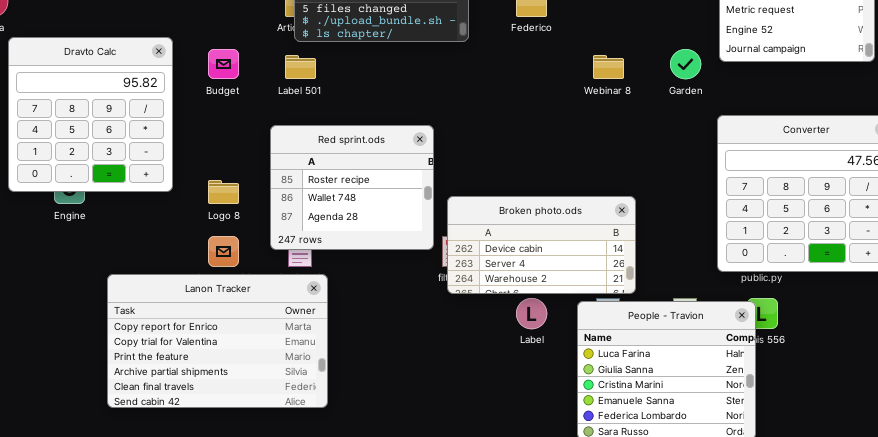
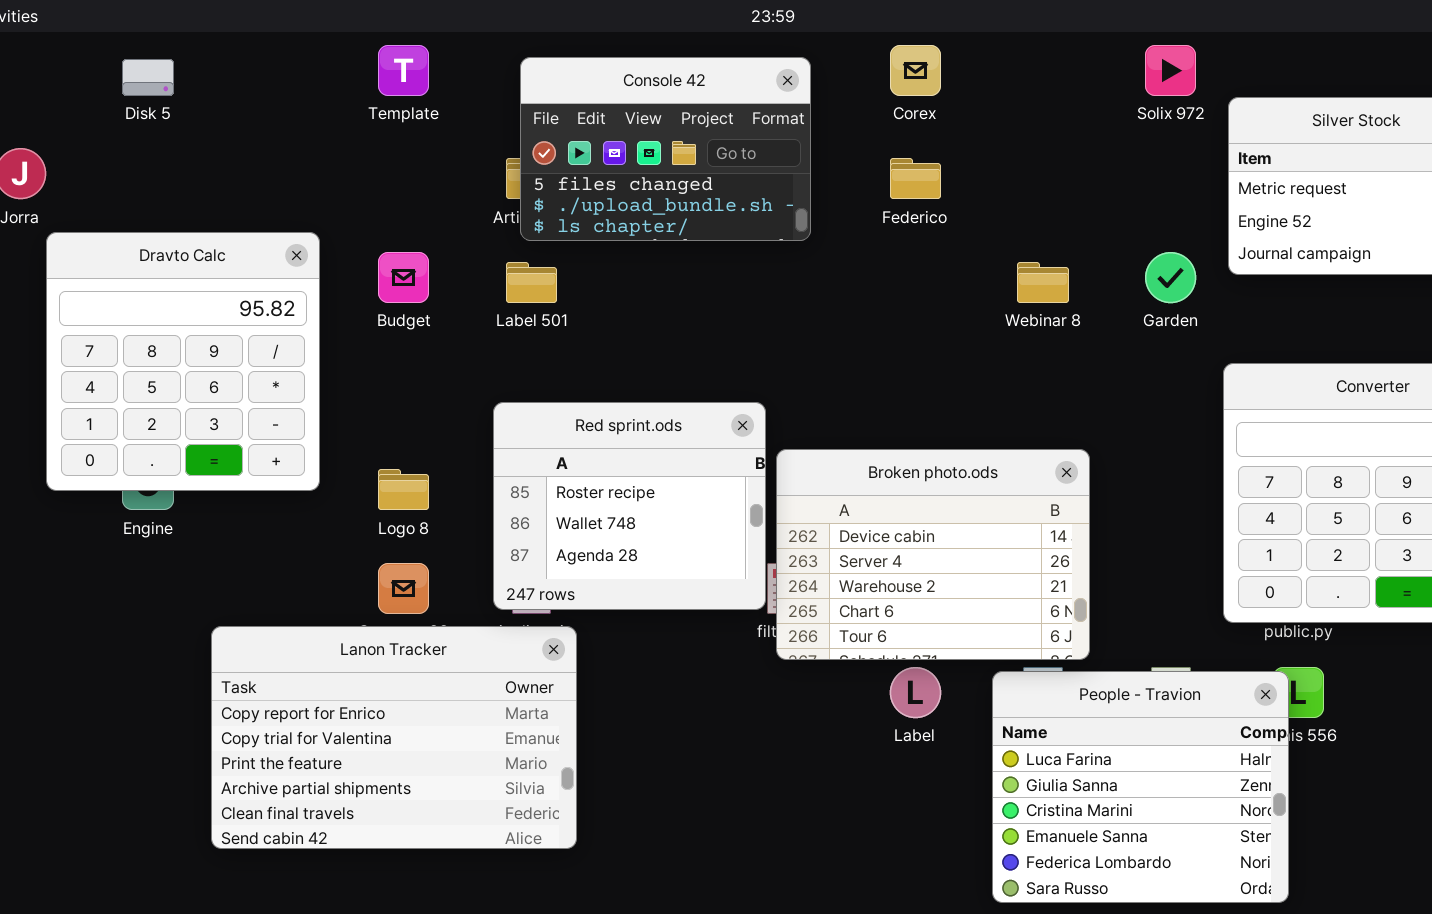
Red sprint.ods: [270,125,434,250] -> [493,402,766,610], moved
Broken photo.ods: [447,196,636,294] -> [776,449,1090,660], resized

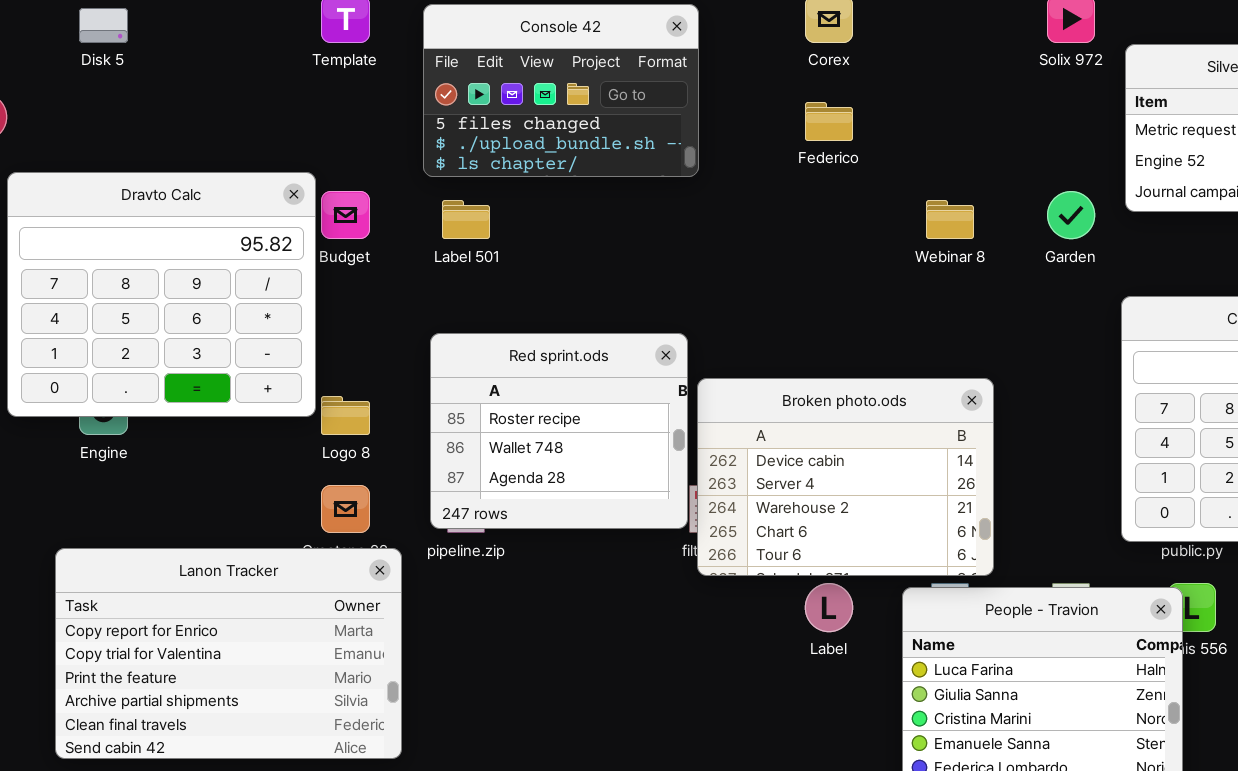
Console 42: [520,57,811,241] -> [423,4,699,177], moved
Dravto Calc: [46,232,320,491] -> [7,172,316,417], resized
Lanon Tracker: [211,626,577,849] -> [55,548,402,759], moved

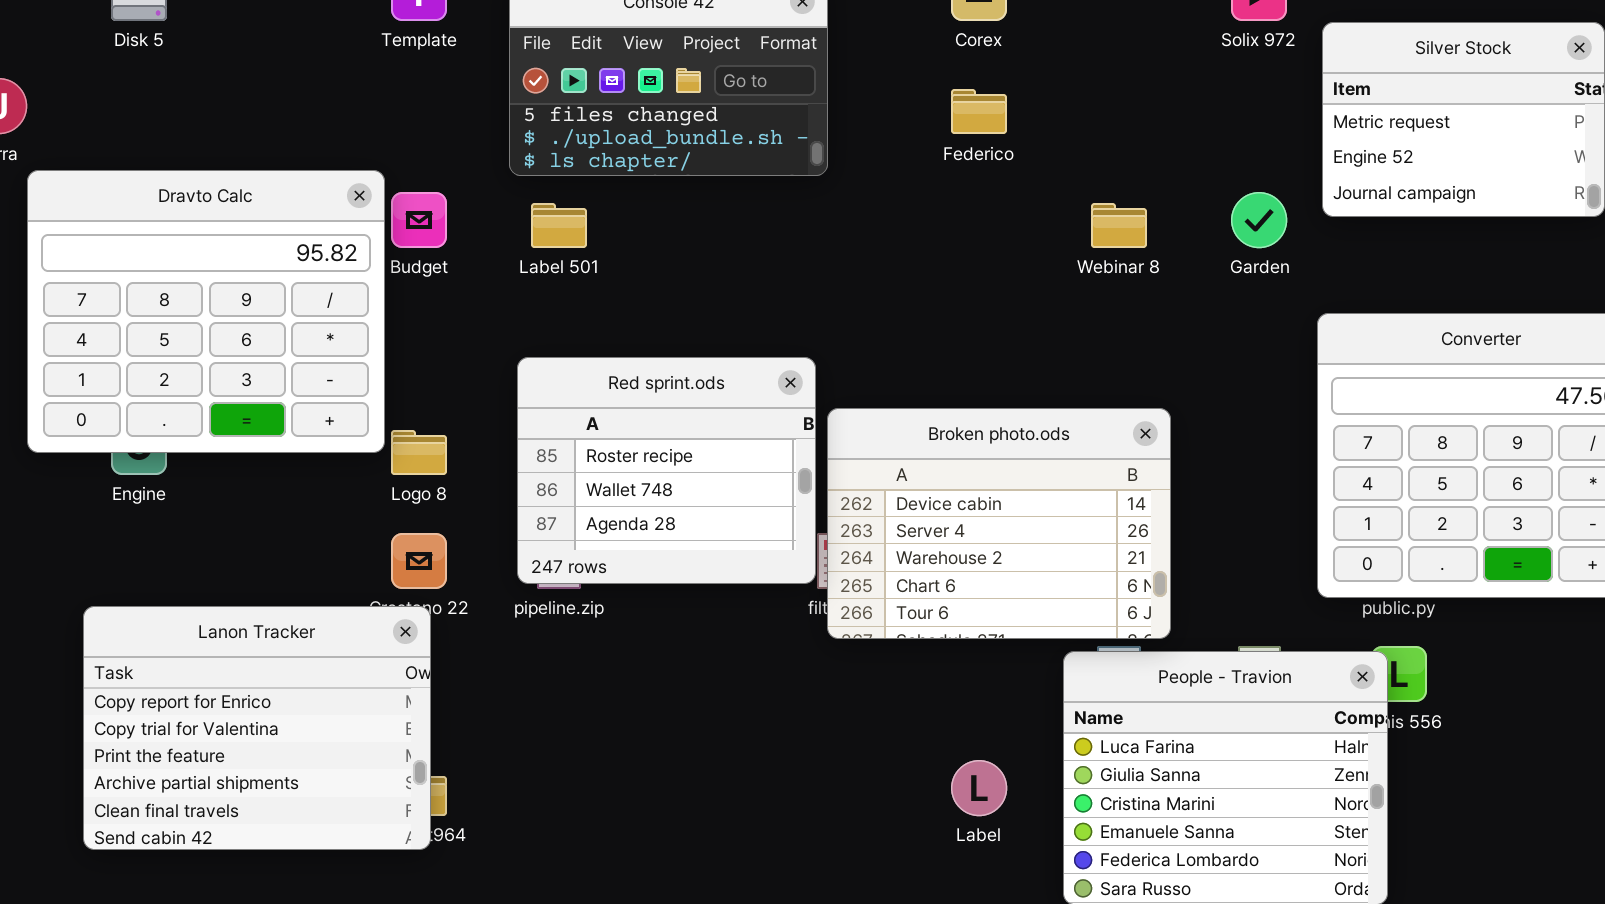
Lanon Tracker: [55,548,402,759] -> [83,606,431,850], resized
Label: [805,583,853,632] -> [951,760,1007,816], moved

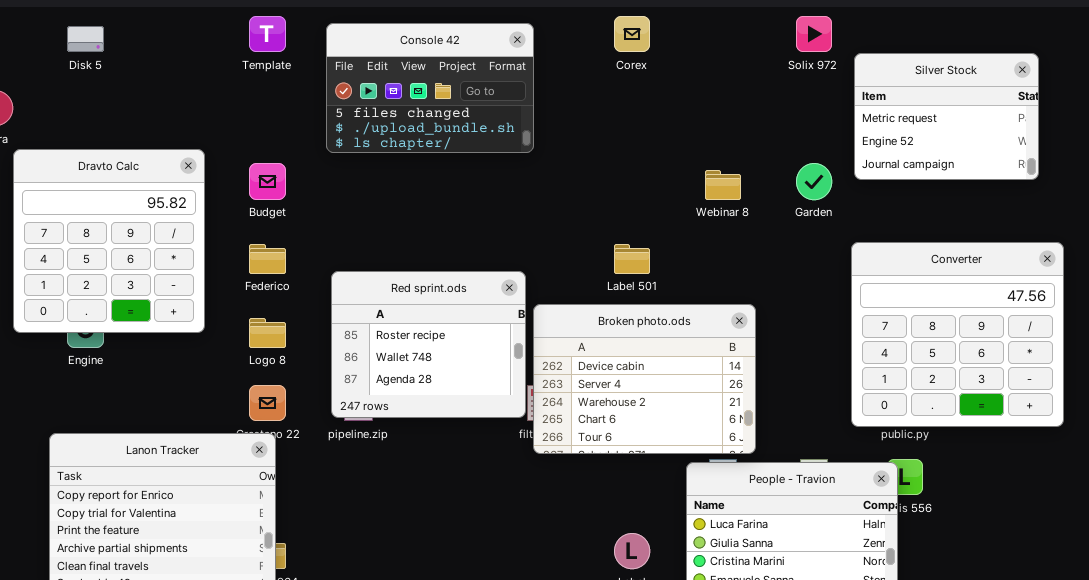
Federico: [951,89,1007,134] -> [249,244,286,274], moved
Dravto Calc: [27,170,385,453] -> [13,149,205,333], resized
Label 501: [531,203,587,248] -> [614,244,650,274], moved

